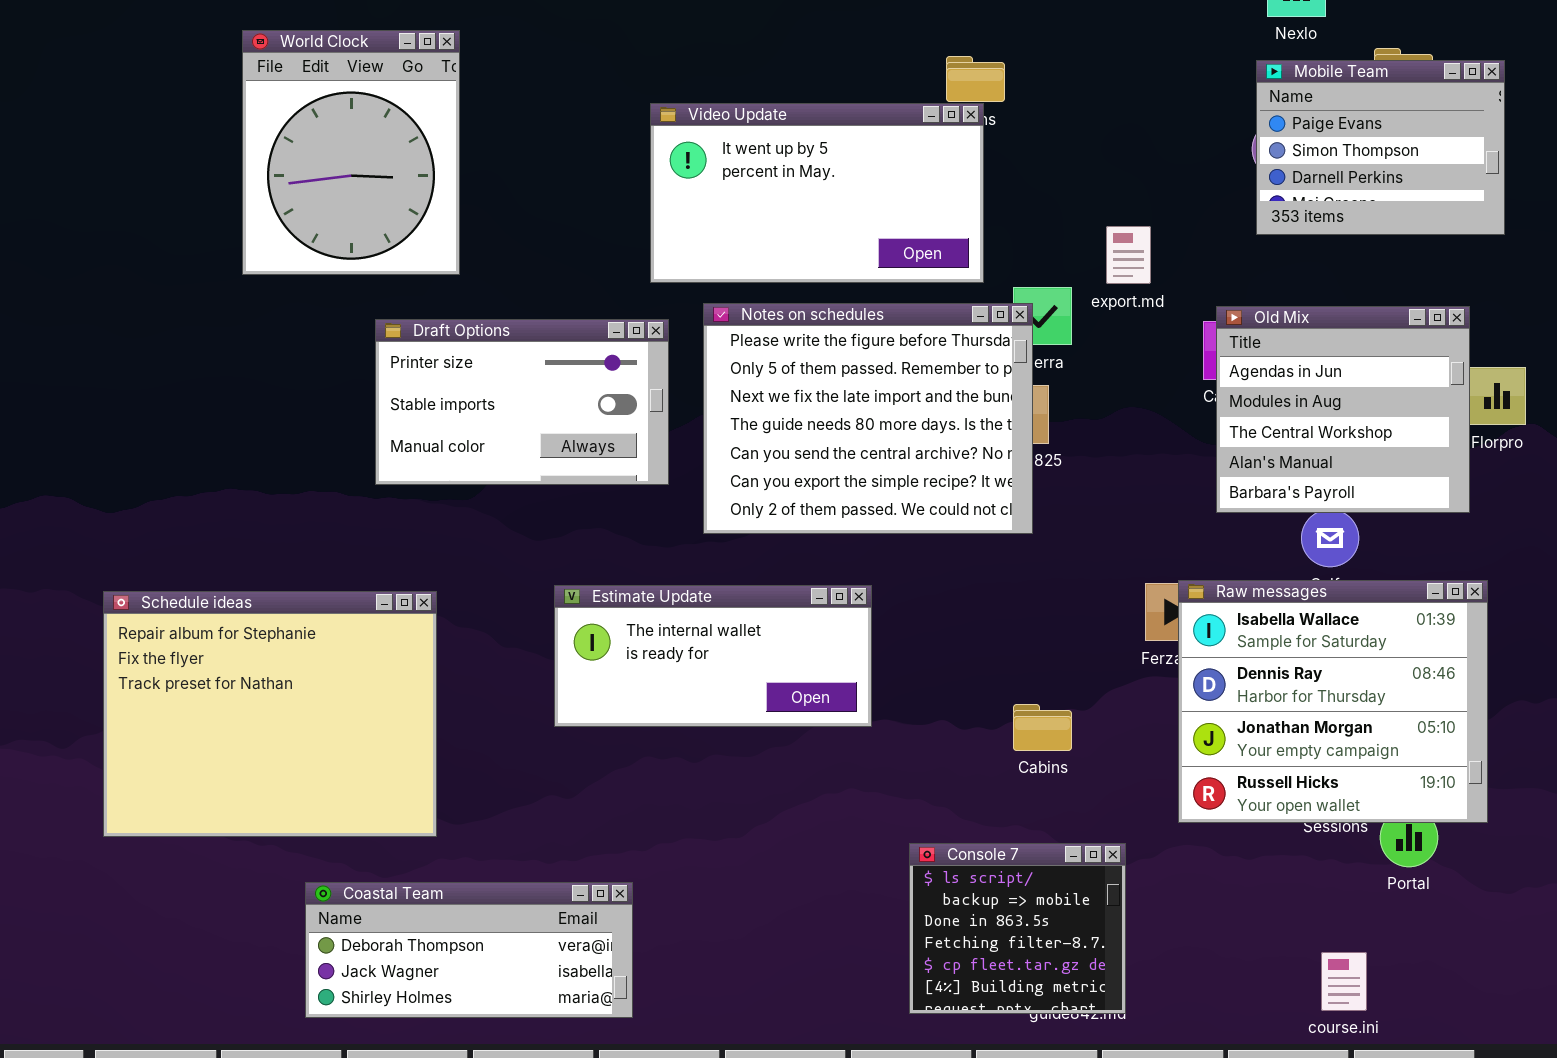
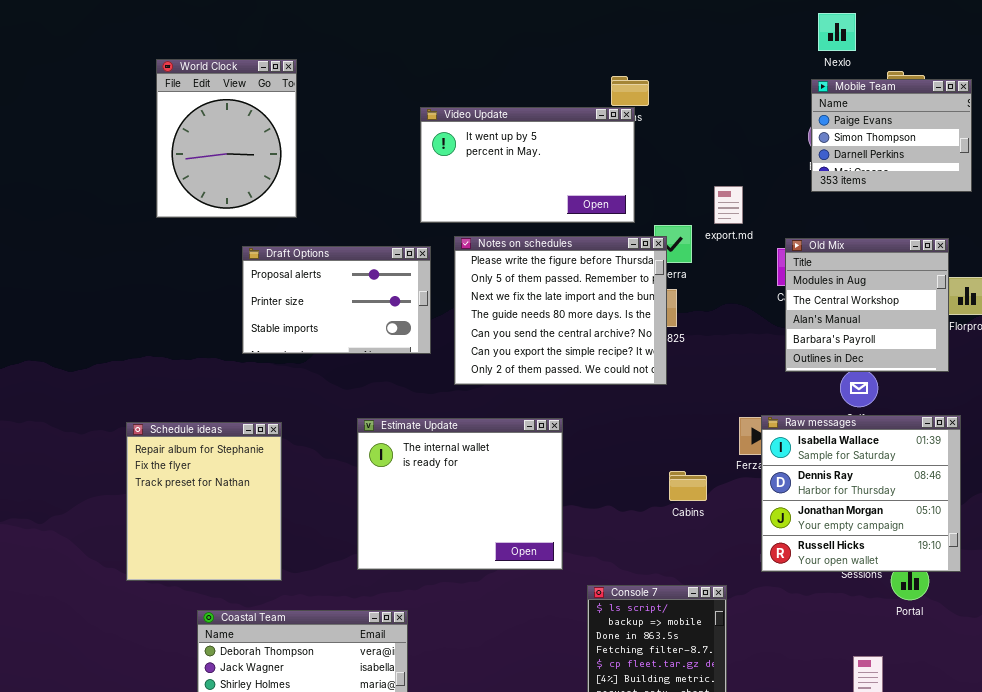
Old Mix: [1216,306,1470,513] -> [785,238,949,372], scrolled down 1 row
Draft Options: [375,319,669,485] -> [242,246,431,354], scrolled up 1 row
Estimate Update: [554,585,872,727] -> [357,418,563,570], resized
Schedule ideas: [103,591,437,837] -> [126,422,282,581], resized
Cabins: [1013,704,1072,751] -> [669,471,707,501], moved

